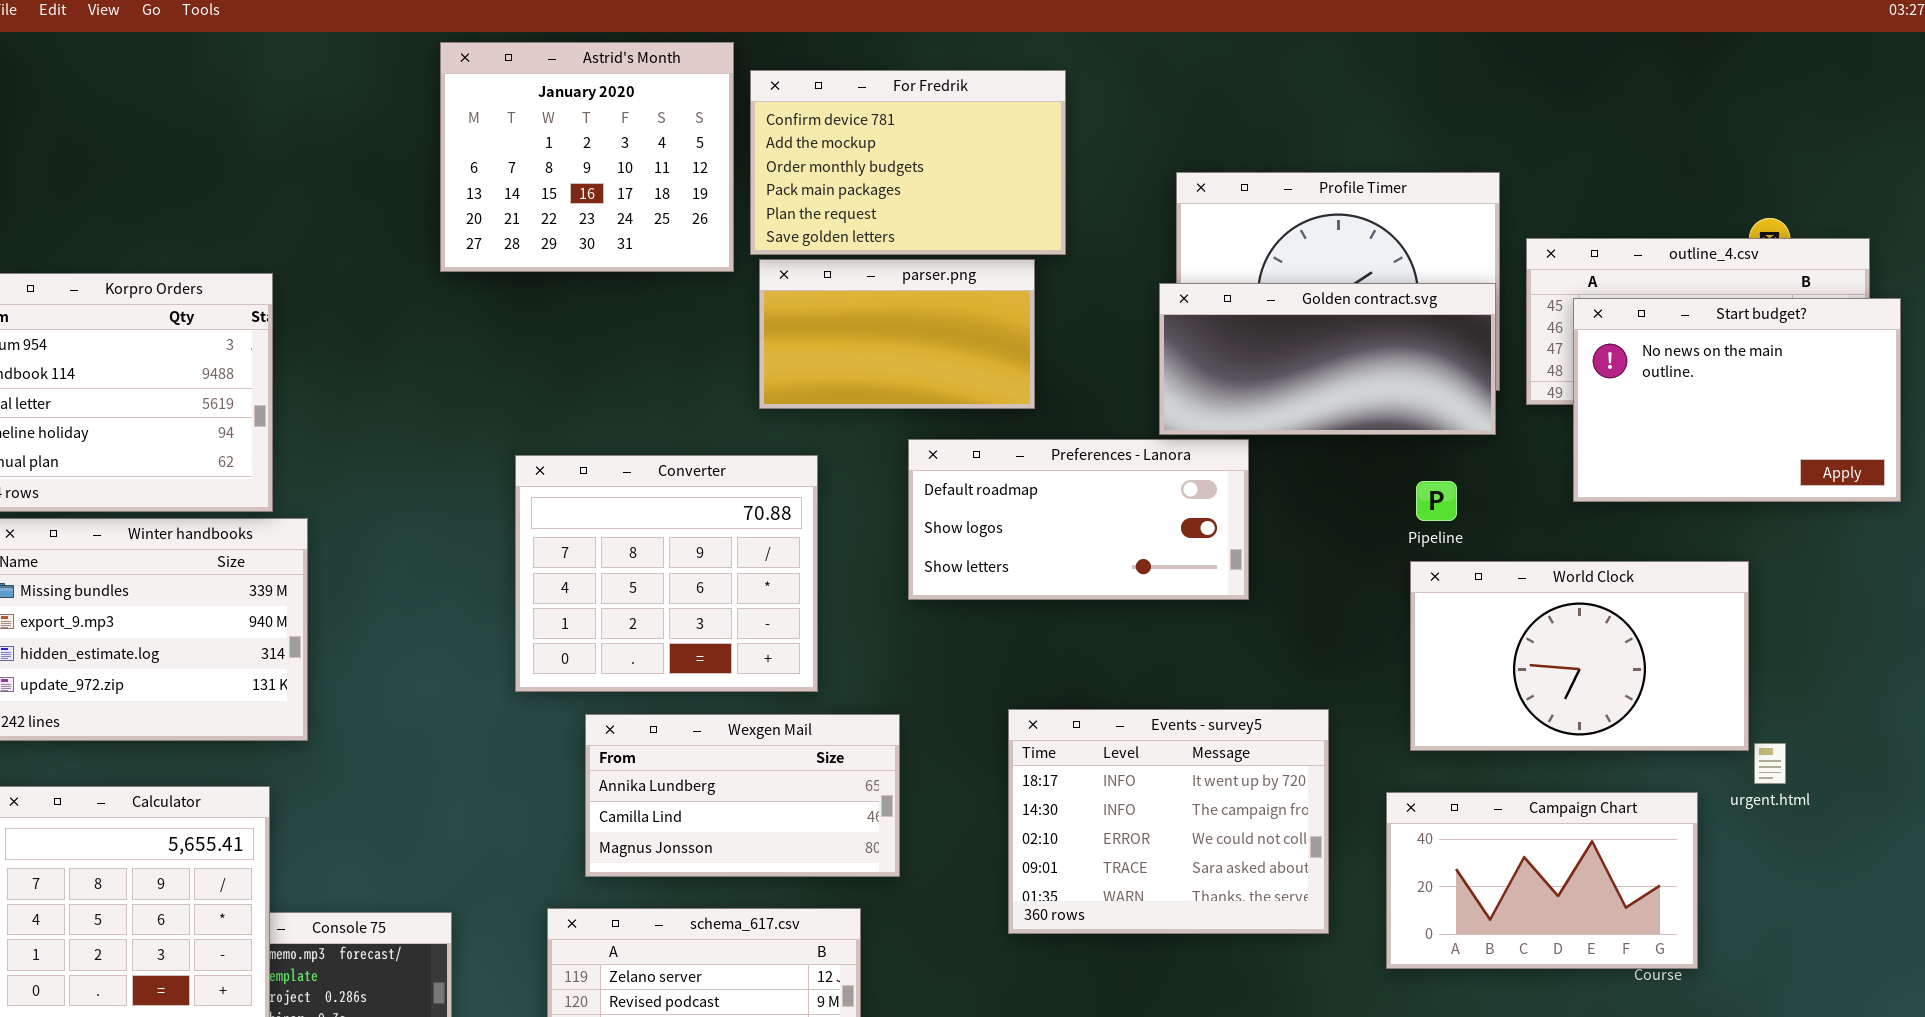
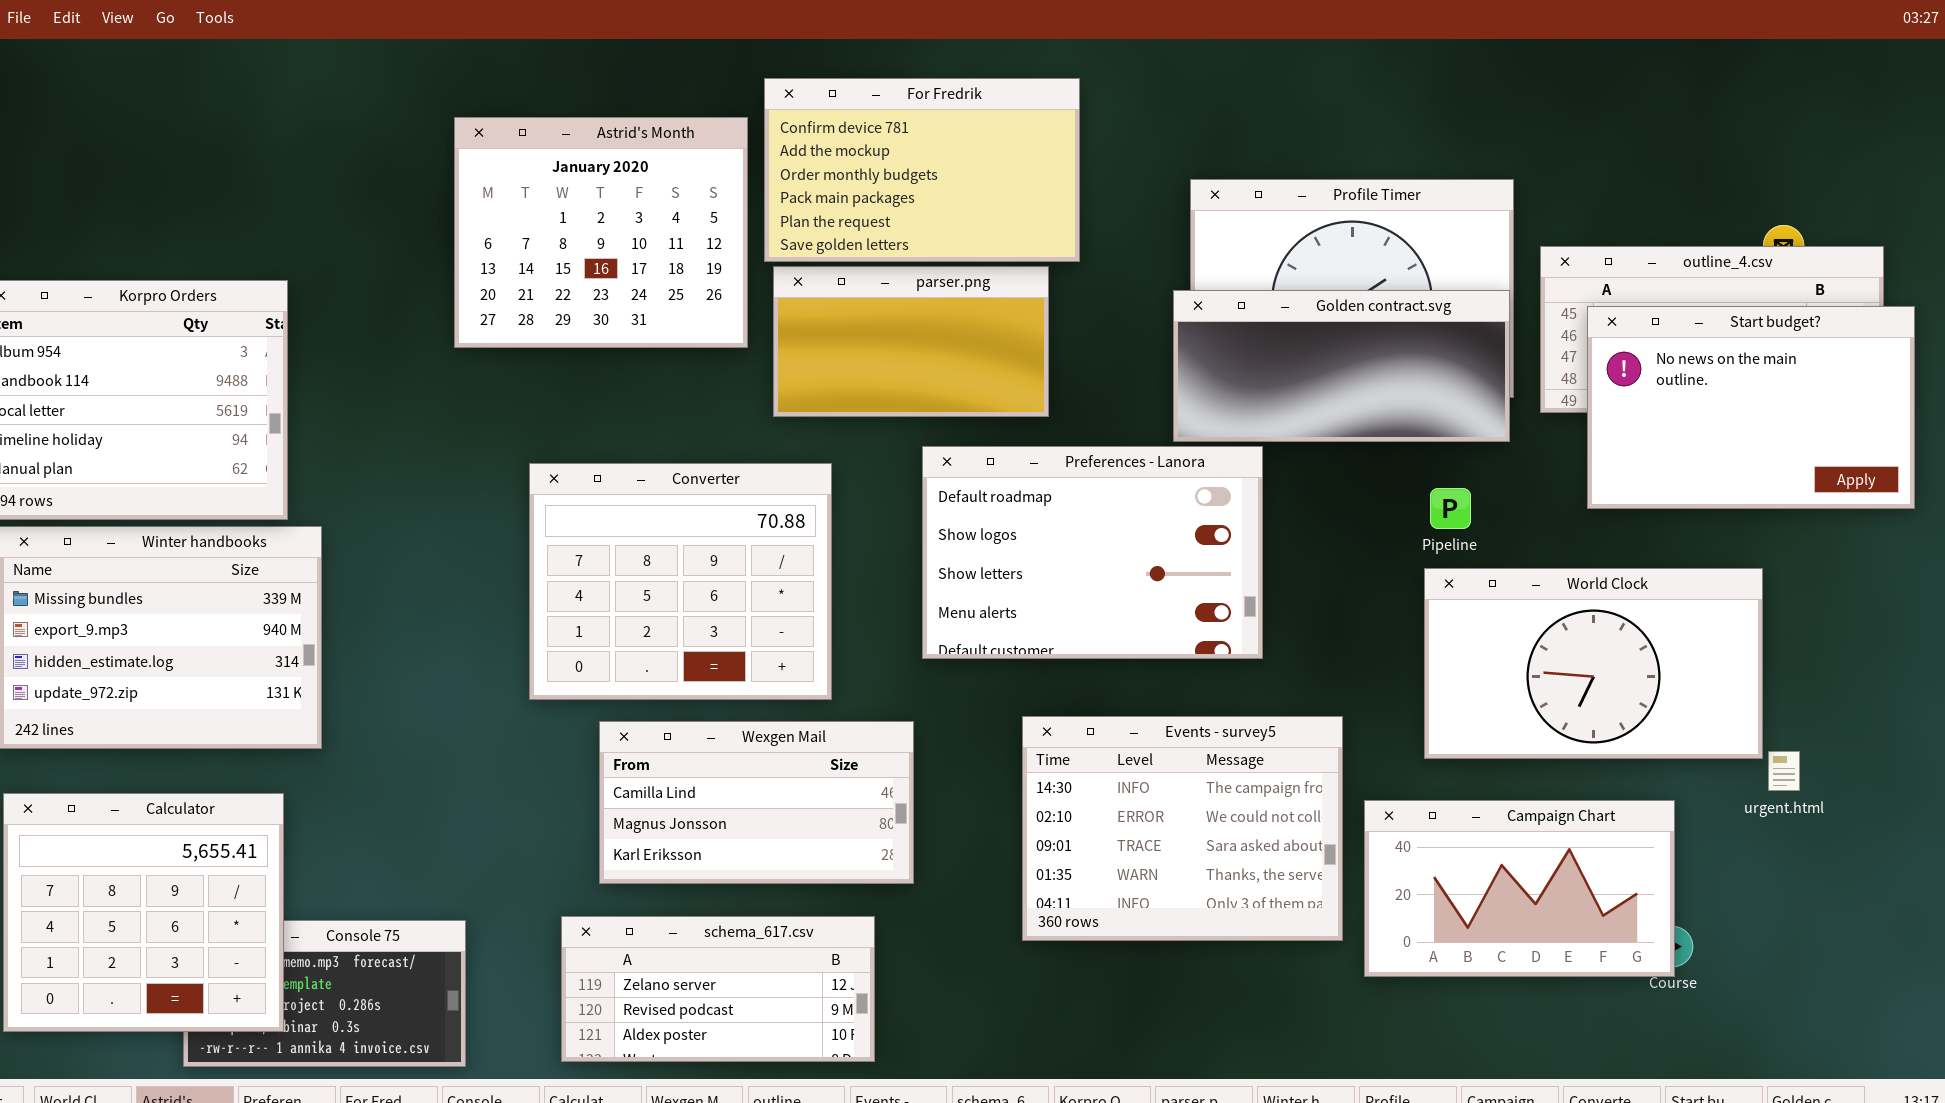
Astrid's Month: [440,42,734,272] -> [454,117,748,348], moved
Preferences - Lanora: [908,439,1249,600] -> [922,446,1263,659], resized
Events - survey5: [1008,709,1329,934] -> [1022,716,1343,941], scrolled down 1 row
Wexgen Mail: [585,714,900,877] -> [599,721,914,884], scrolled down 1 row
Campaign Chart: [1386,792,1698,969] -> [1364,800,1675,977], moved

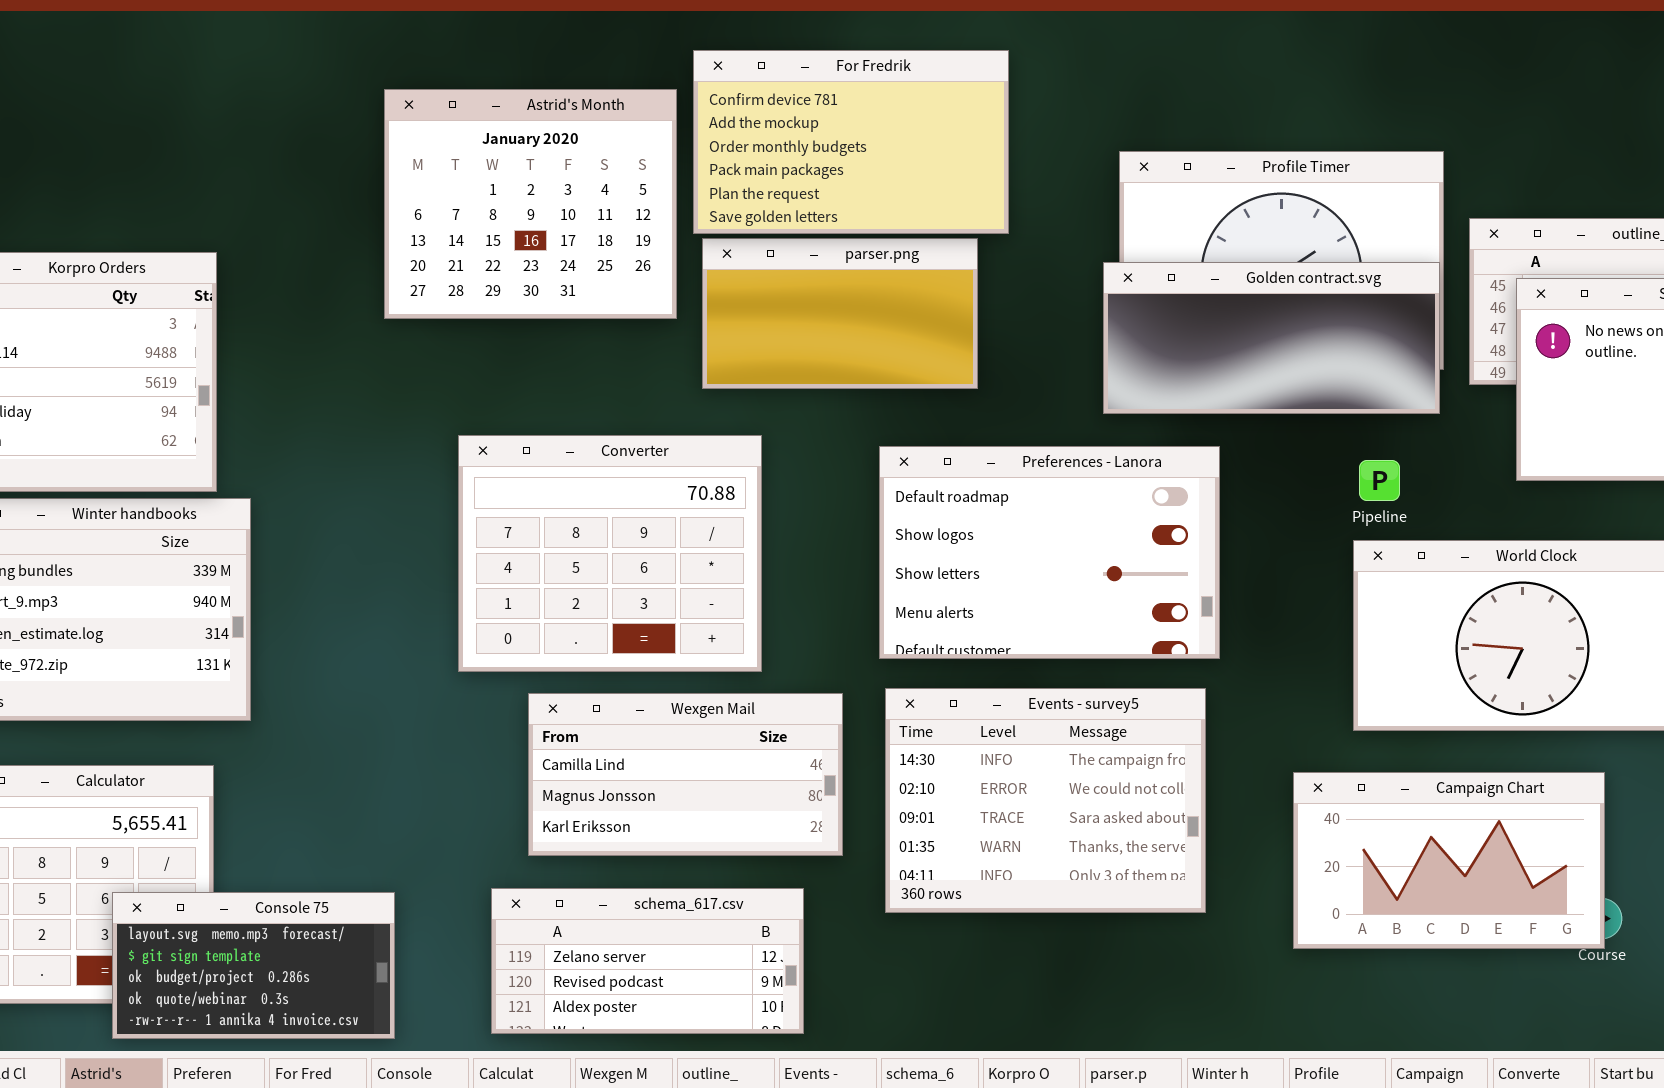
Preferences - Lanora: [922,446,1263,659] -> [879,446,1220,659], moved
Events - survey5: [1022,716,1343,941] -> [885,688,1206,913], moved
Console 75: [183,920,466,1067] -> [112,892,395,1039], raised

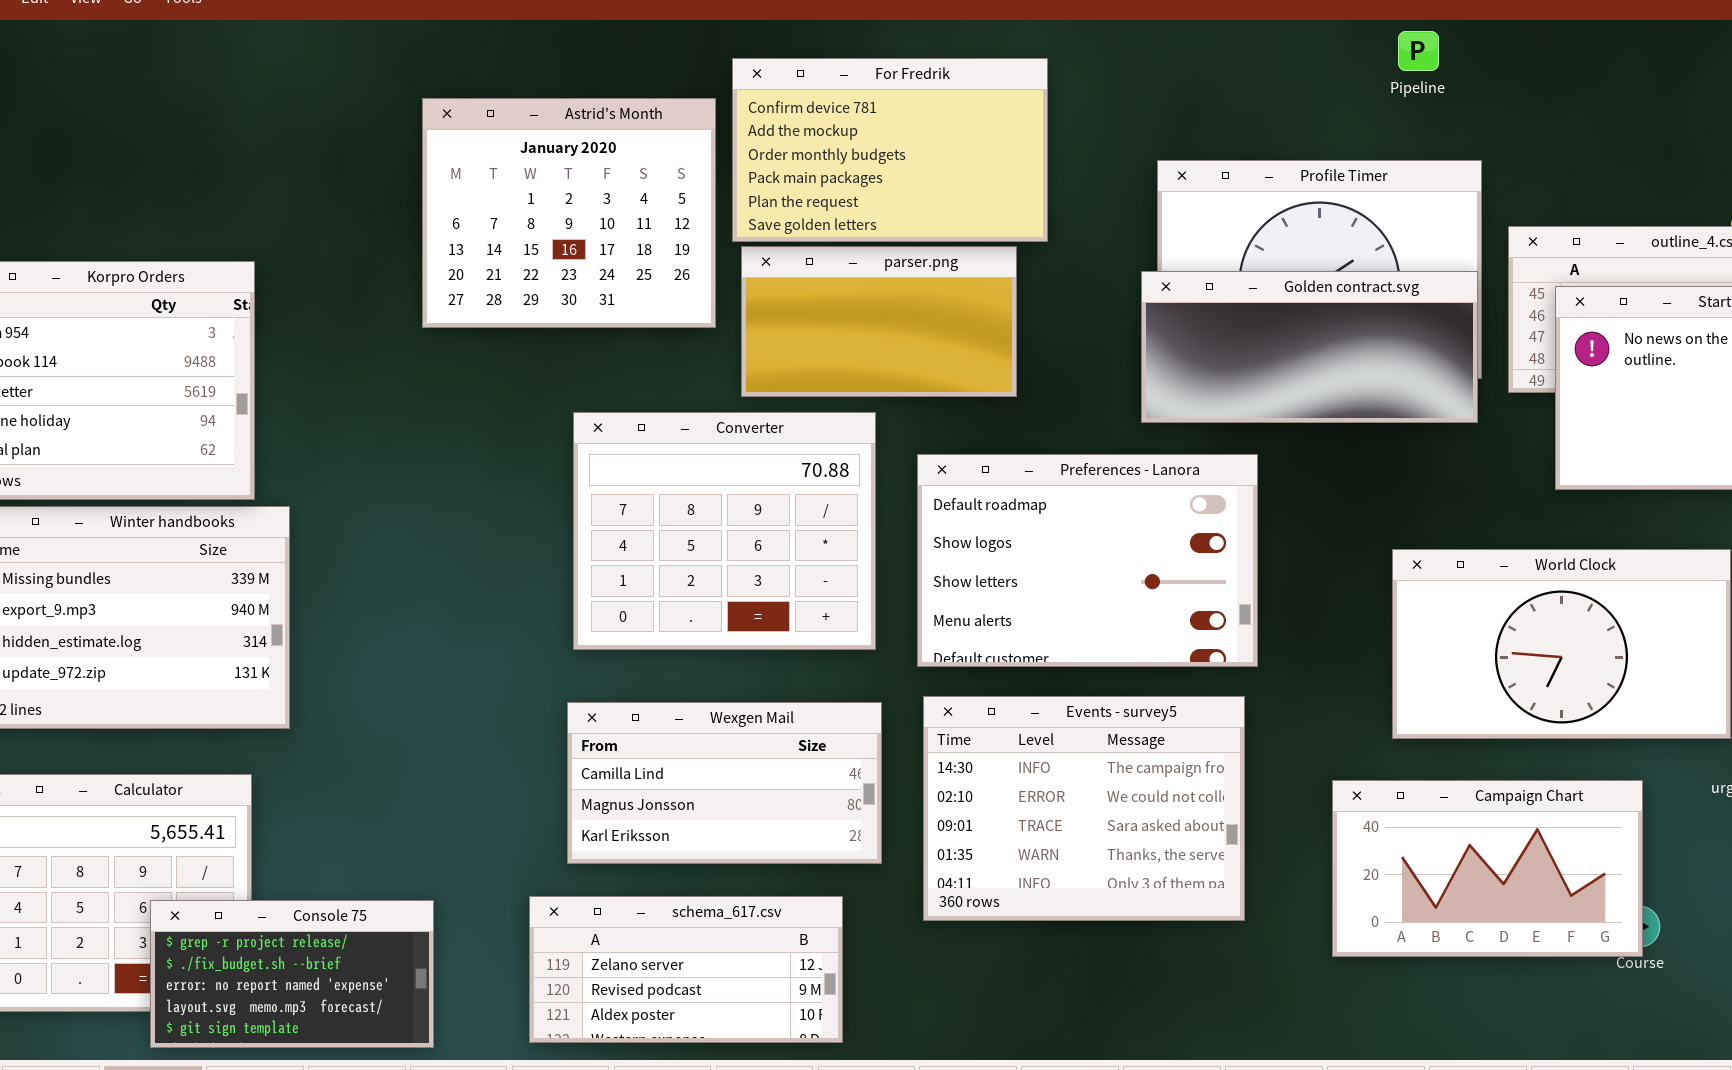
Converter: [458,435,762,672] -> [573,412,876,650], moved
Pipeline: [1359,460,1400,501] -> [1398,31,1439,71], moved
Console 75: [112,892,395,1039] -> [150,900,434,1048], scrolled up 3 rows

